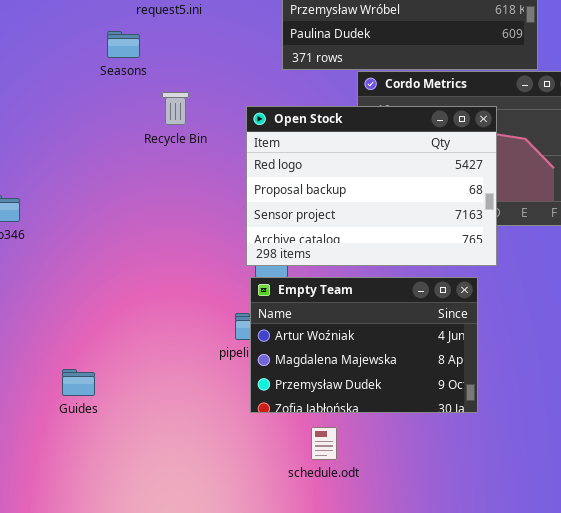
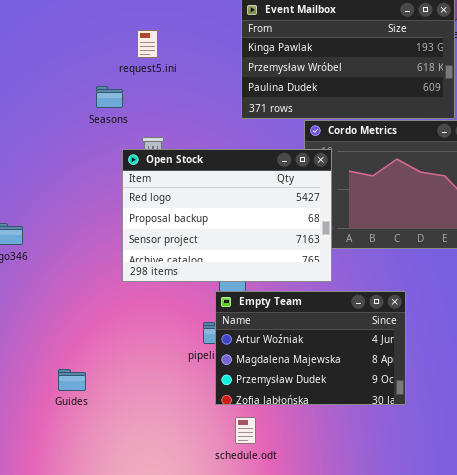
Open Stock: [246,106,497,266] -> [122,149,332,282], moved
schedule.odt: [311,427,337,460] -> [235,417,256,444], moved

